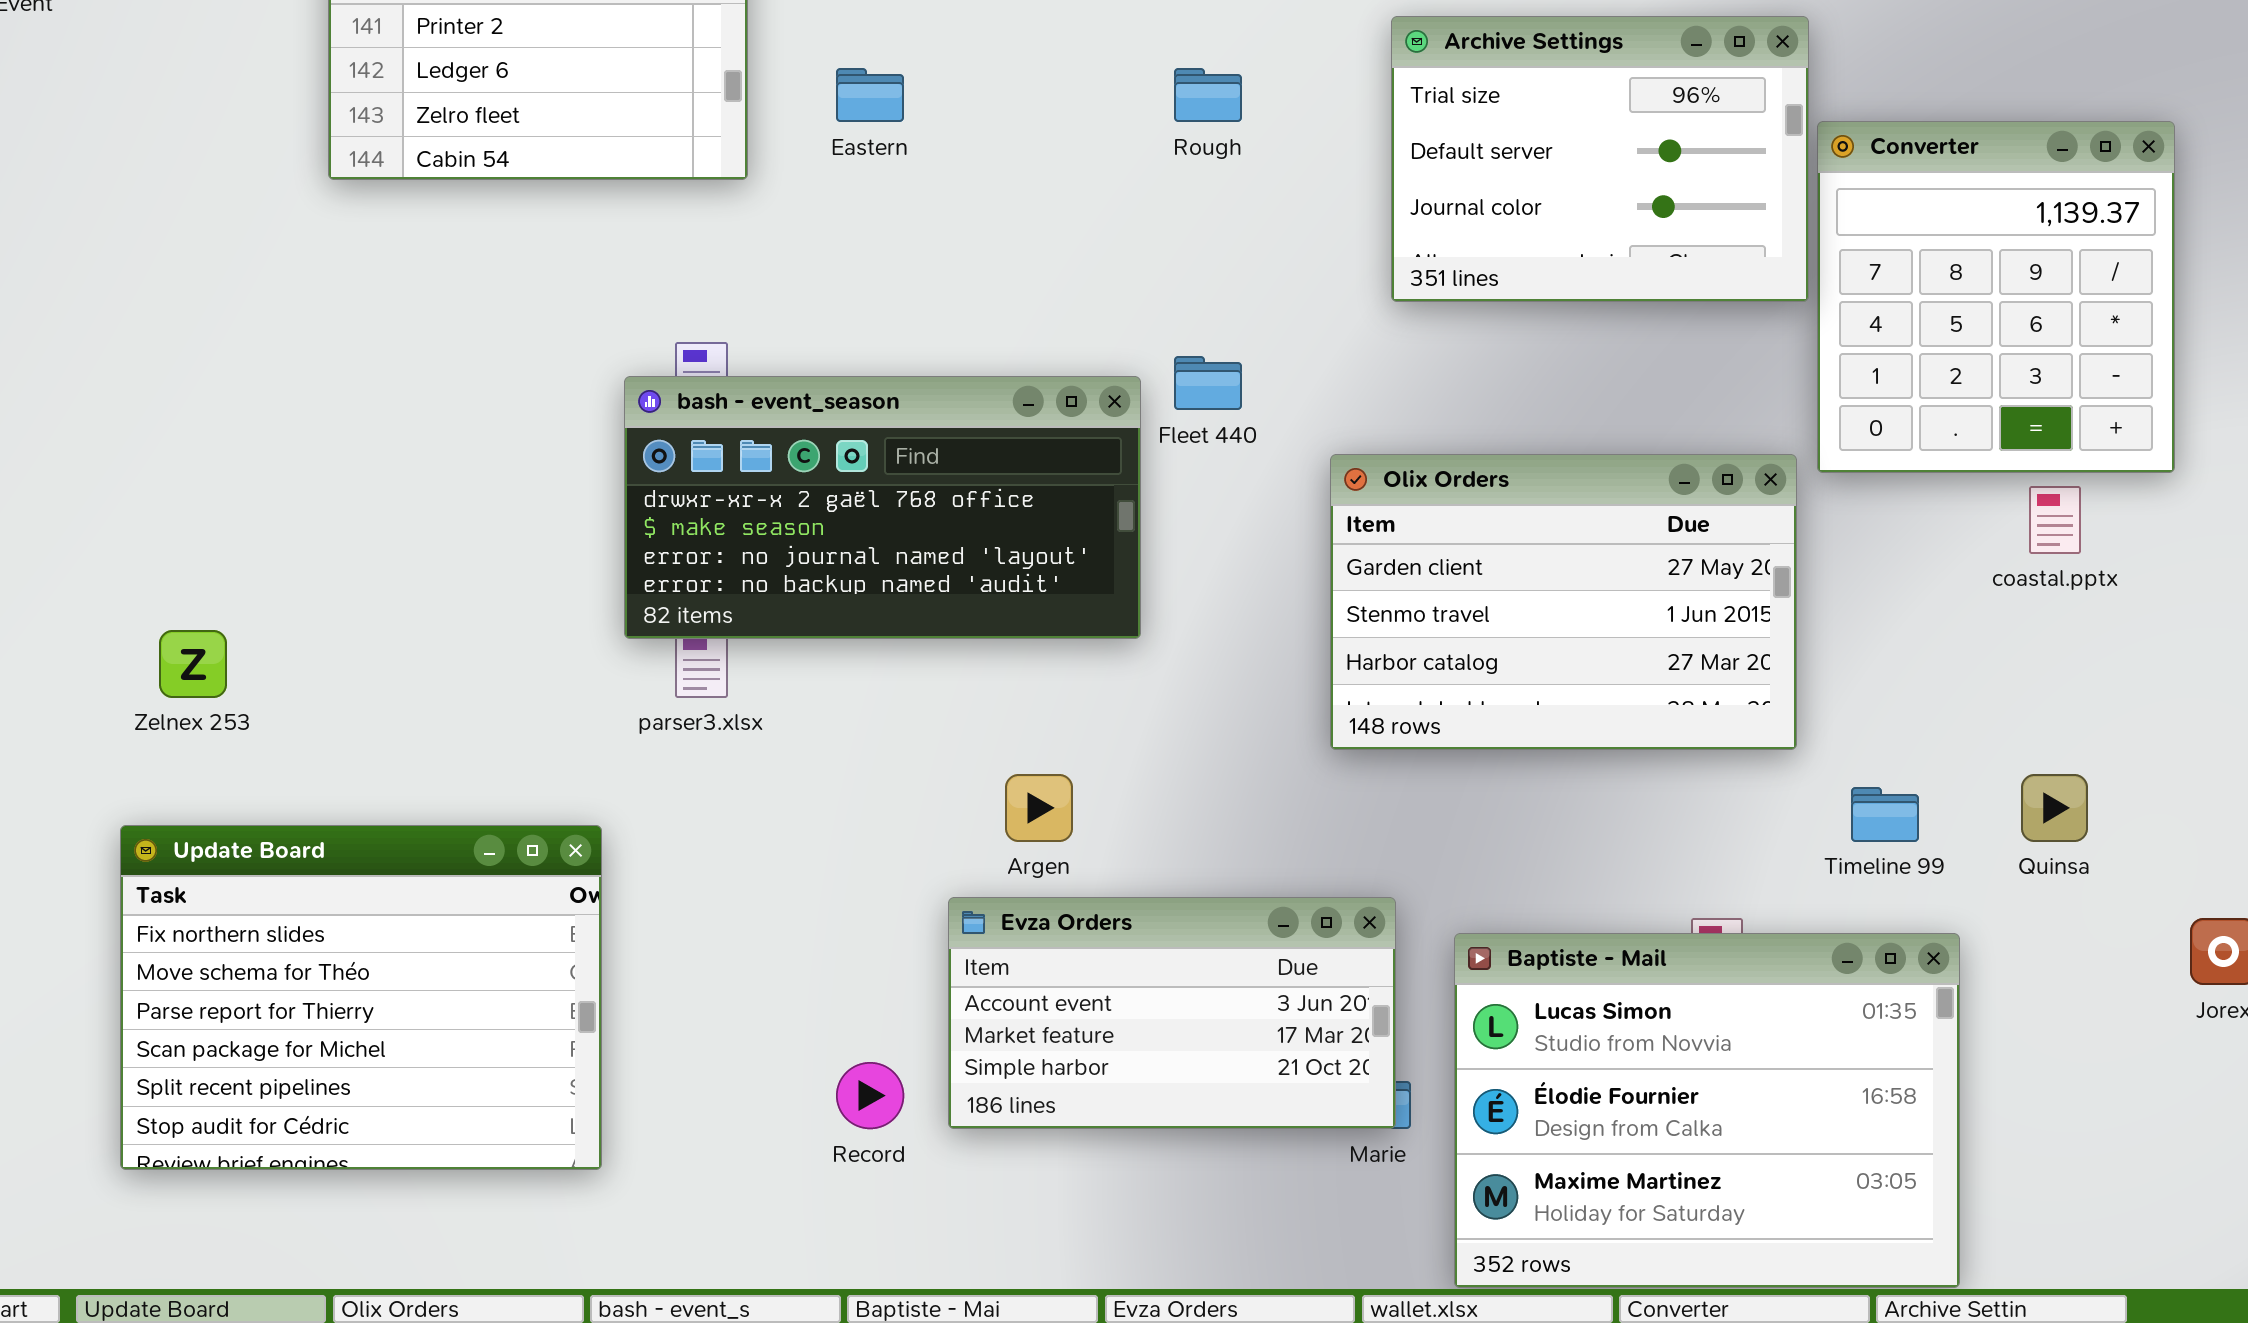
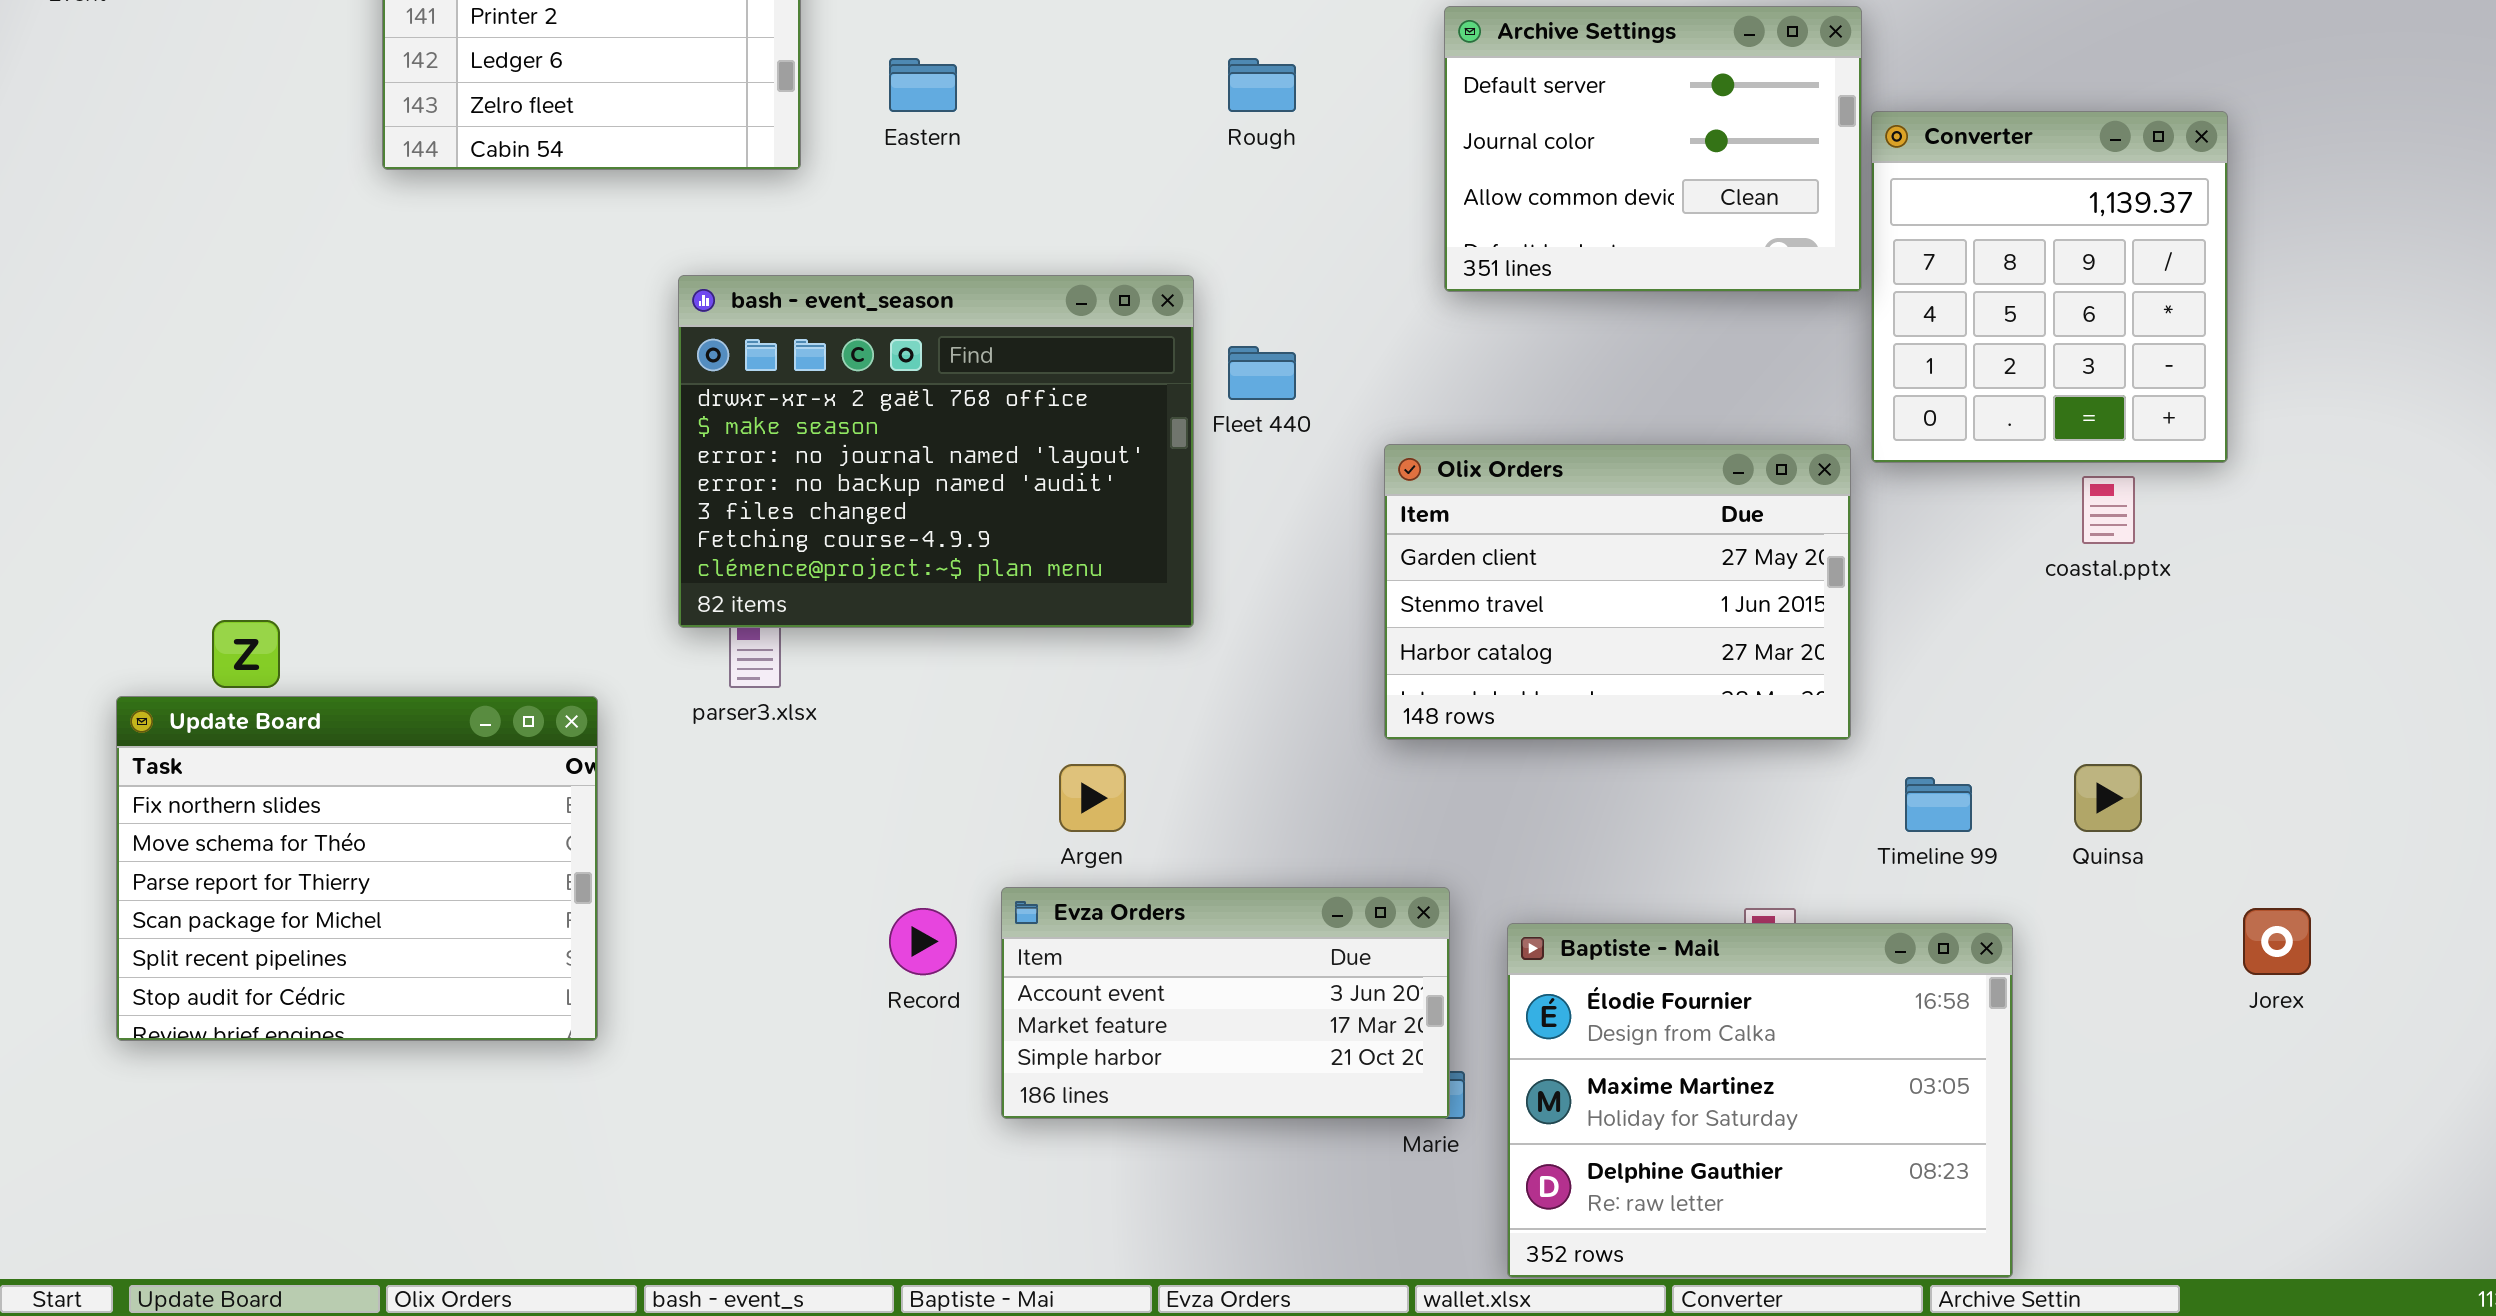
Archive Settings: [1391,16,1809,302] -> [1444,6,1862,292], scrolled down 1 row
bash - event_season: [624,376,1141,639] -> [678,275,1194,628], resized
Update Board: [120,825,602,1170] -> [116,696,598,1041], moved
Baptiste - Mail: [1454,933,1960,1288] -> [1507,923,2013,1278], scrolled down 1 row
Record: [836,1062,904,1129] -> [889,908,957,975], moved

